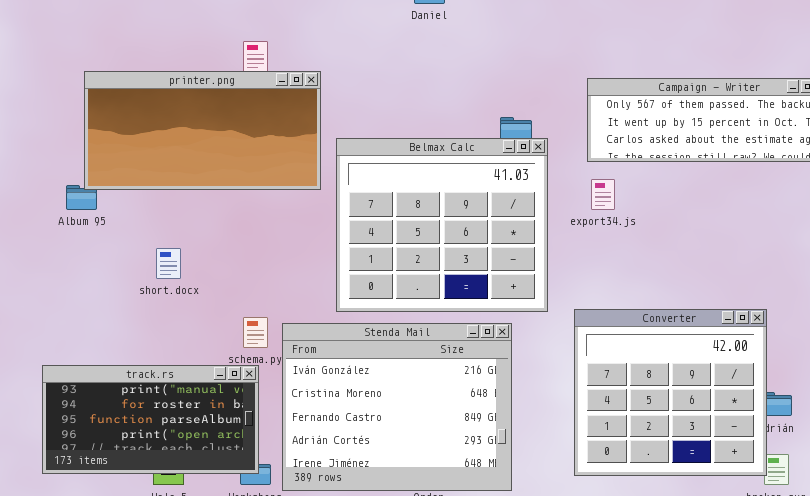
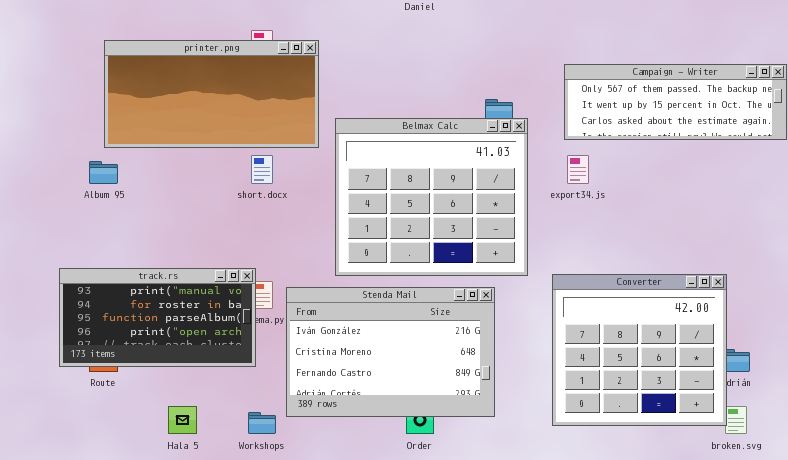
printer.png: [84,71,321,190] -> [104,40,319,148], moved
short.docx: [156,248,181,279] -> [251,155,273,184], moved
Stenda Mail: [282,323,512,491] -> [286,287,495,417], resized
track.rs: [42,365,259,474] -> [59,268,256,367], moved

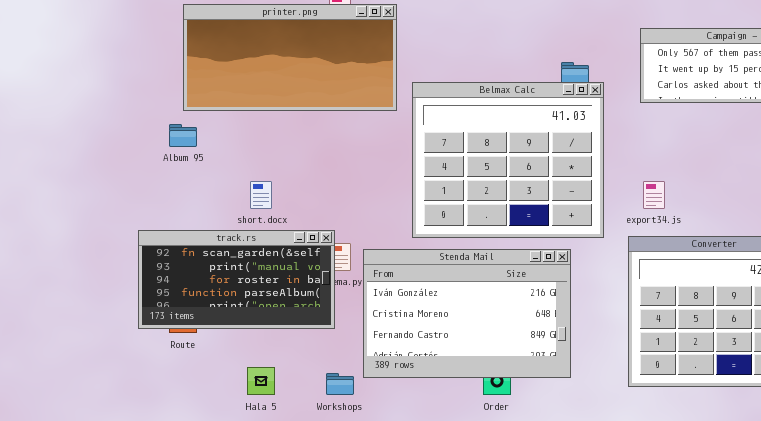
short.docx: [251,155,273,184] -> [250,181,272,209], moved
export34.js: [567,155,589,184] -> [643,181,665,209], moved
track.rs: [59,268,256,367] -> [138,230,335,329], scrolled up 1 row

